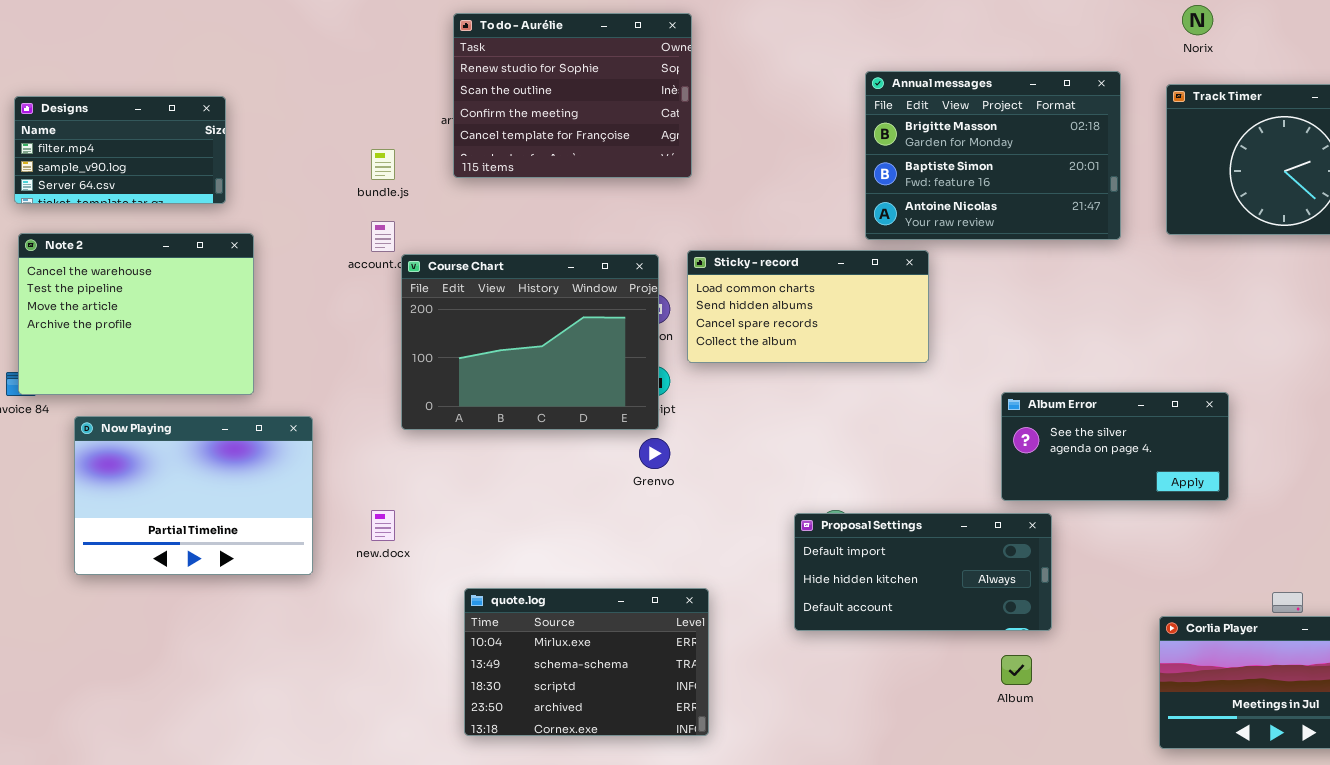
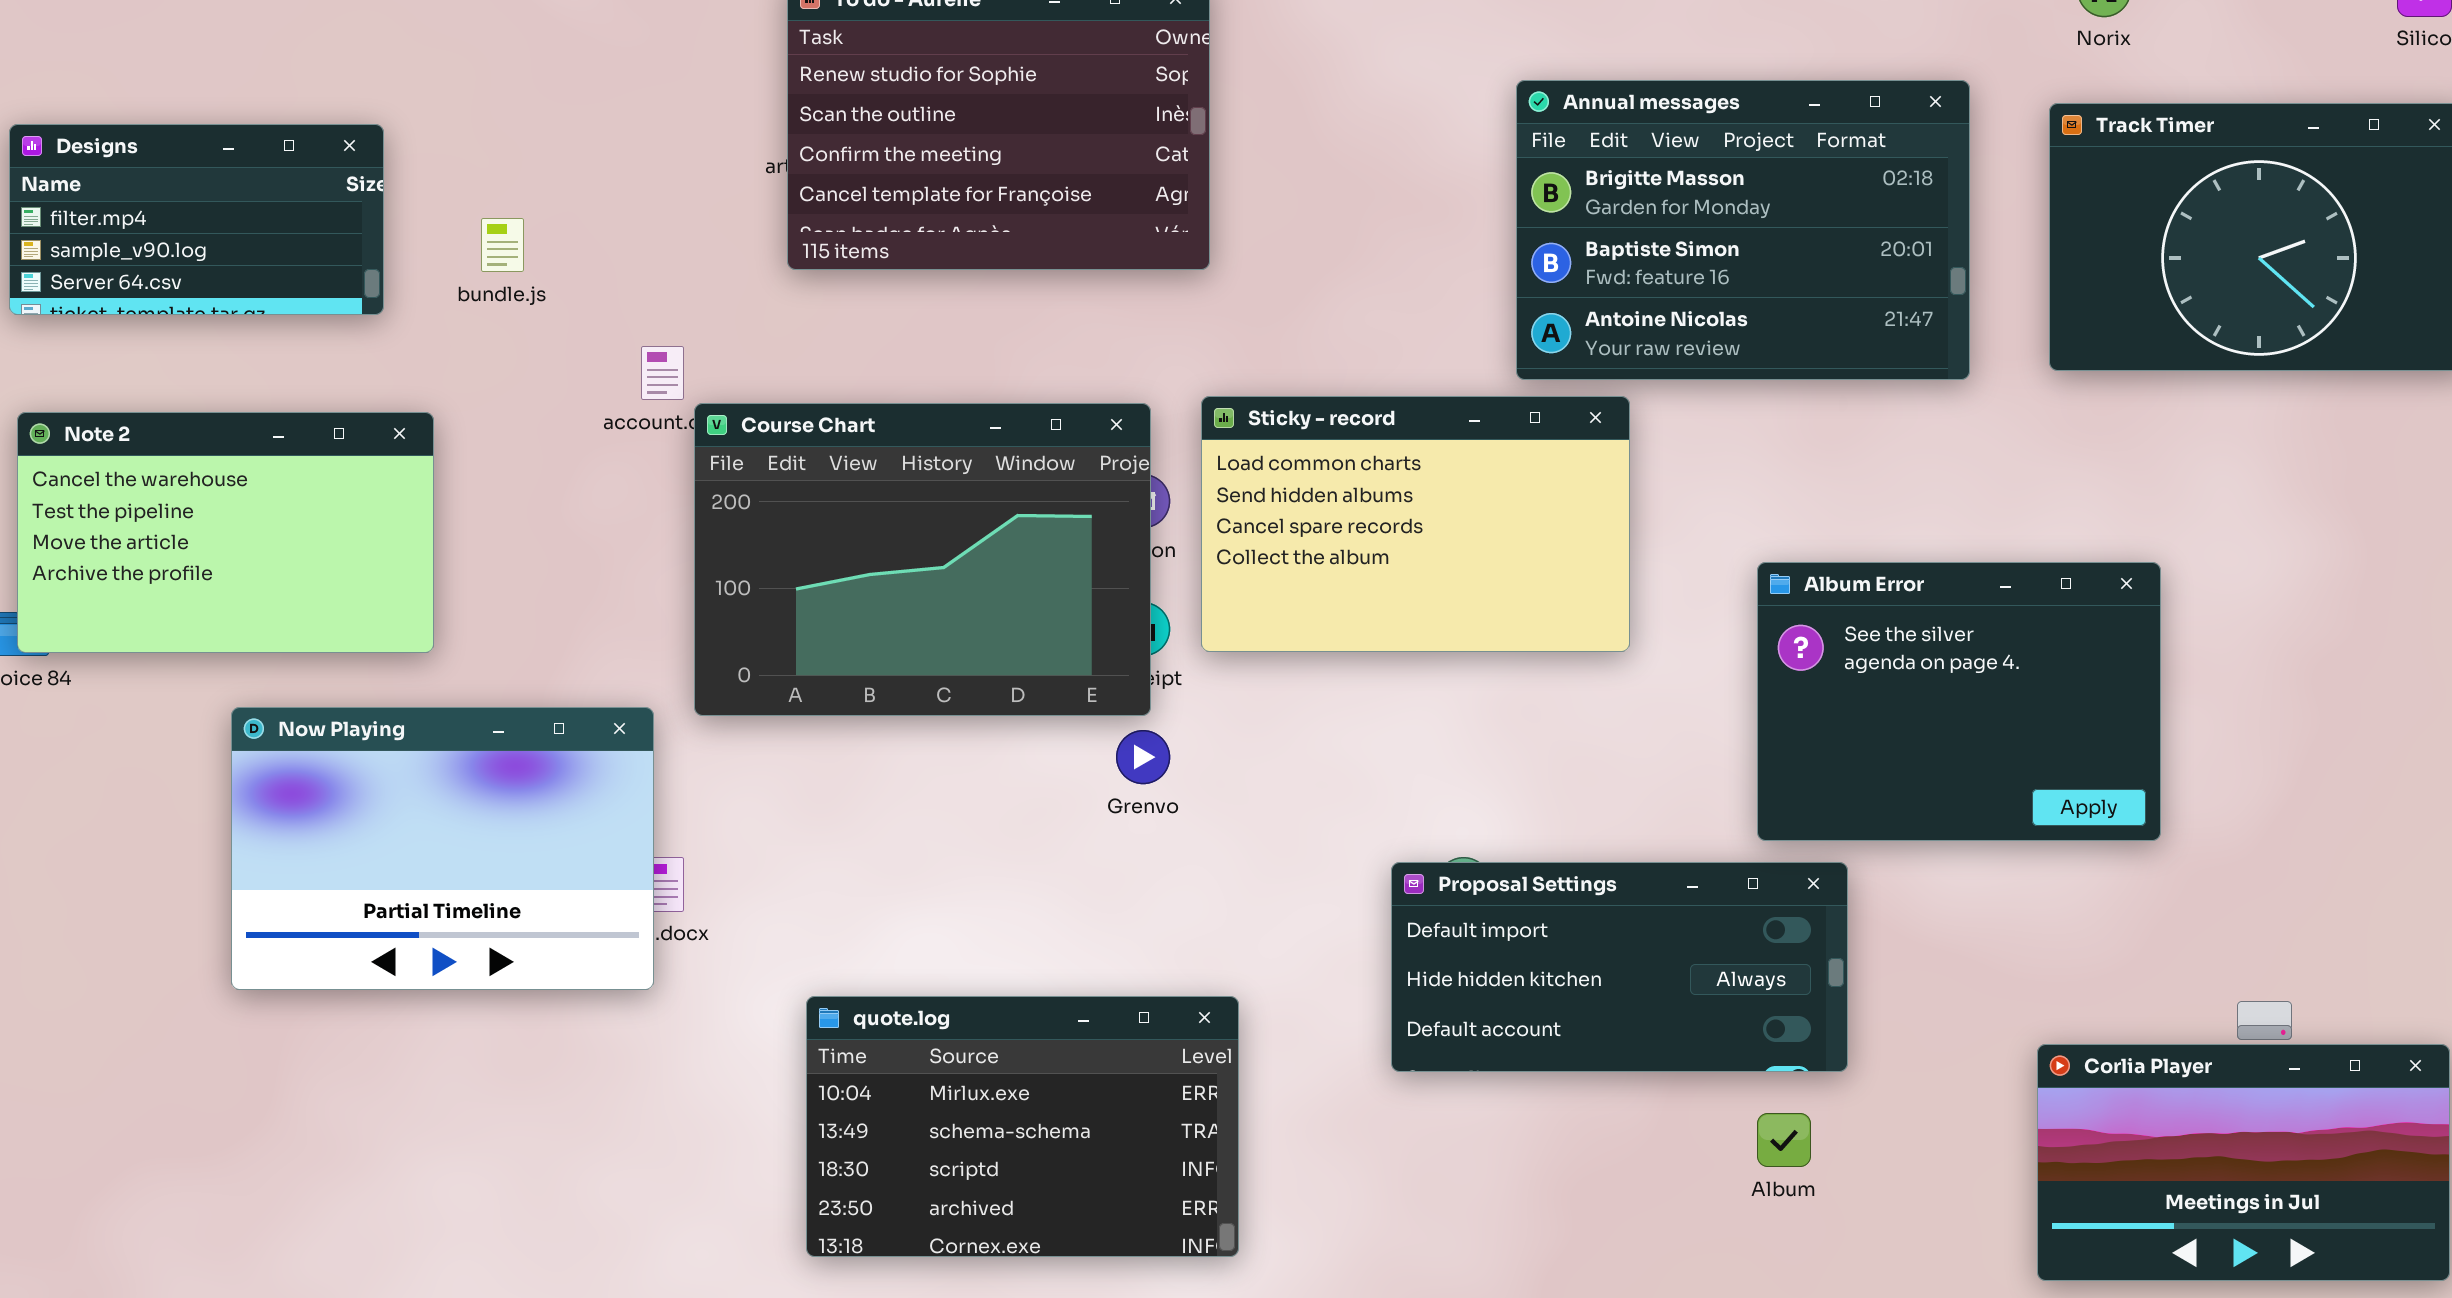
bundle.js: [371,149,395,180] -> [481,218,524,272], moved
Note 2: [18,233,254,395] -> [17,412,434,653], resized
Sticky - record: [687,250,929,363] -> [1201,396,1630,652], resized
Album Error: [1001,392,1229,501] -> [1757,562,2161,841], resized
Now Playing: [74,416,313,575] -> [231,707,654,990], moved

